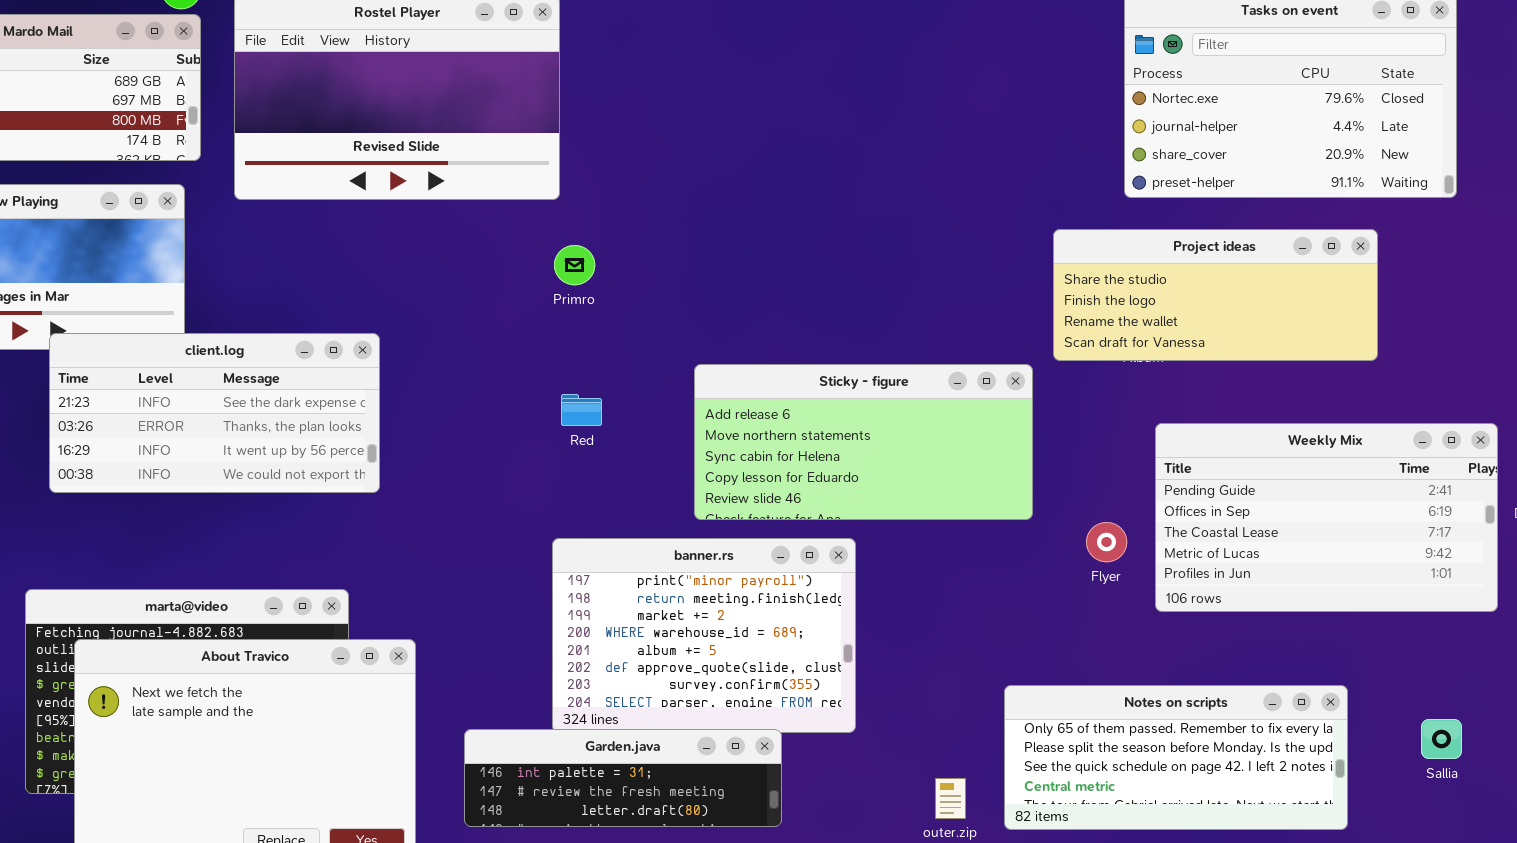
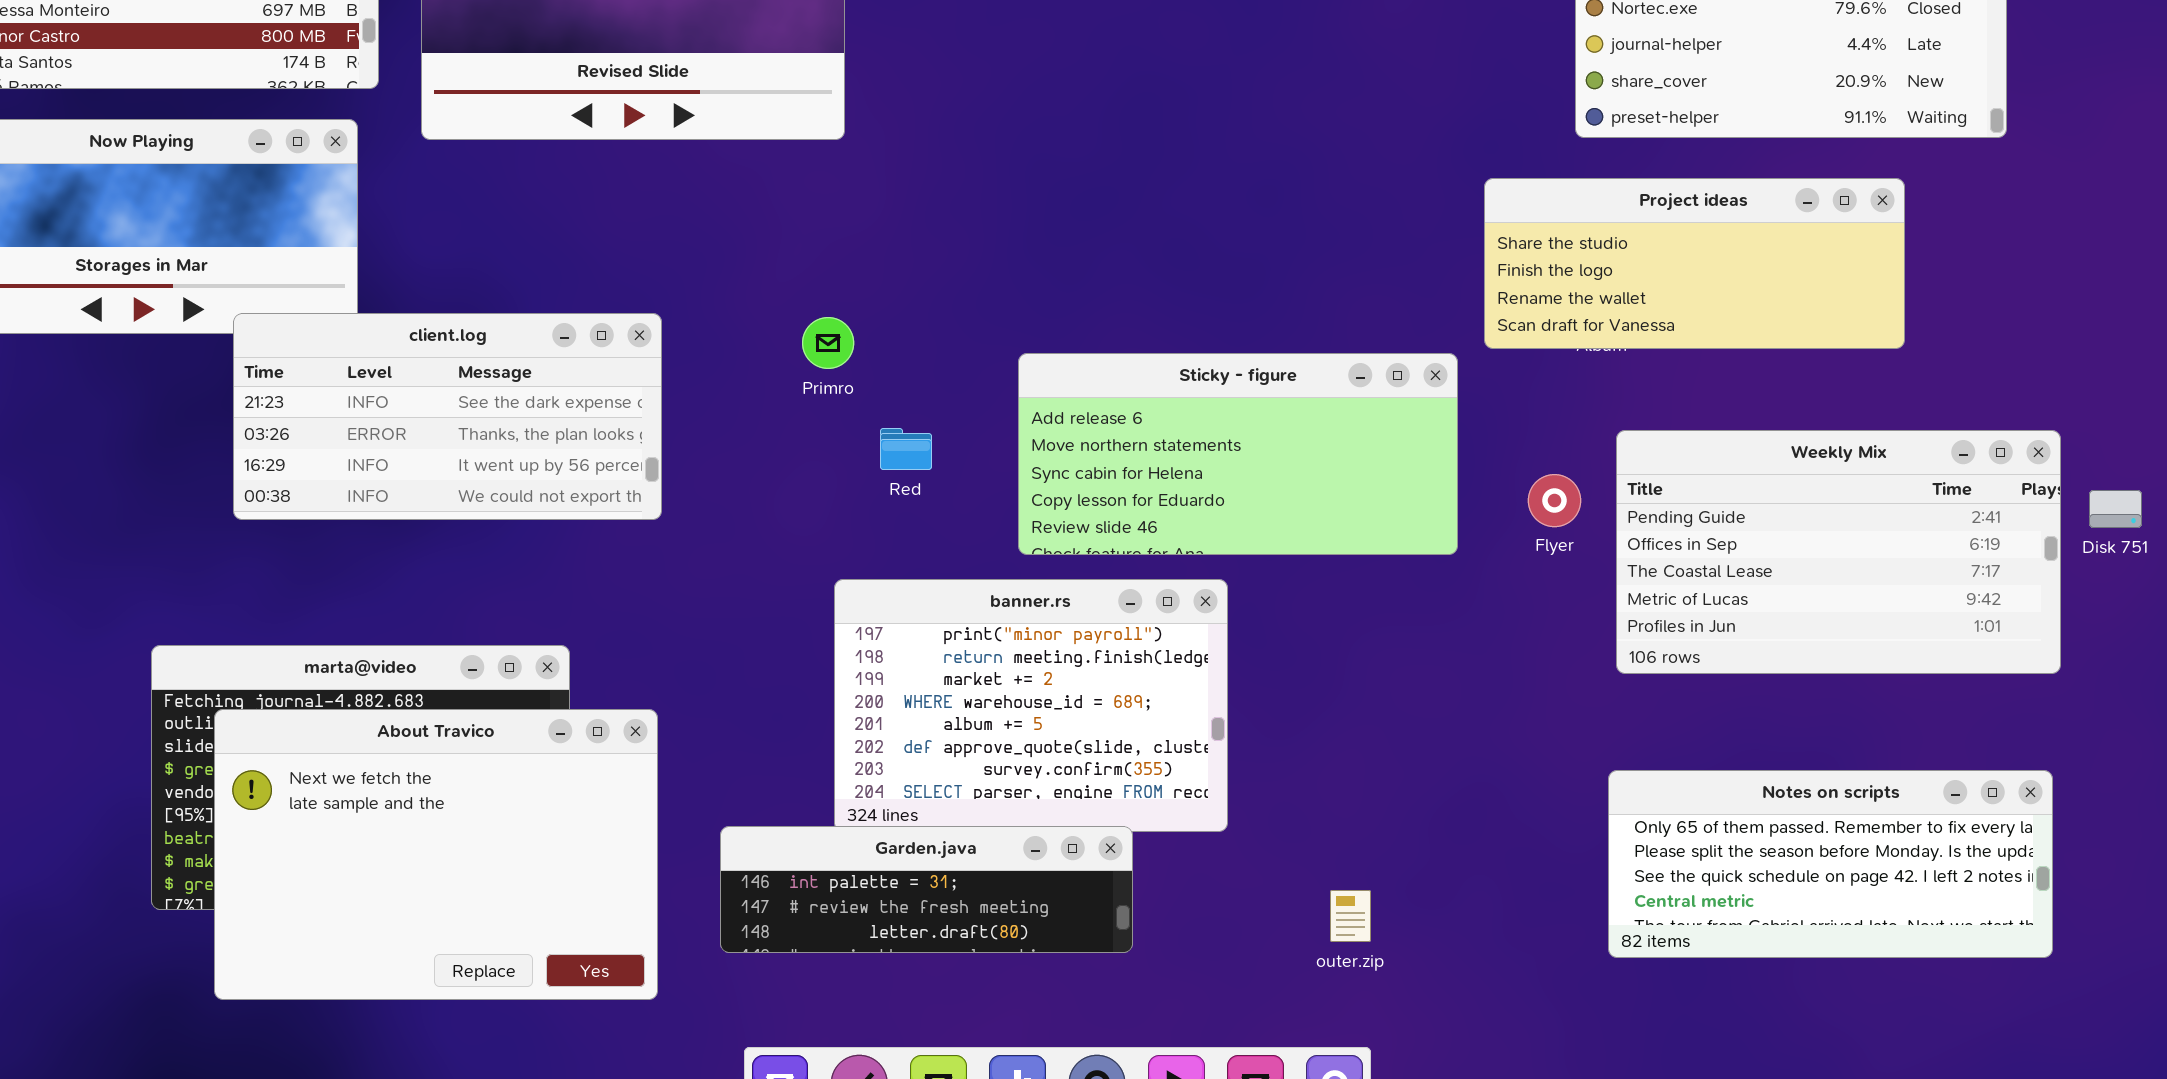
Primro: [554,245,595,285] -> [802,317,854,369], moved
client.log: [49,333,380,493] -> [233,313,662,520], moved
Red: [561,394,602,426] -> [880,428,932,470], moved
Flyer: [1086,522,1127,562] -> [1528,474,1581,527], moved
Notes on scripts: [1004,685,1348,830] -> [1608,770,2053,958], moved

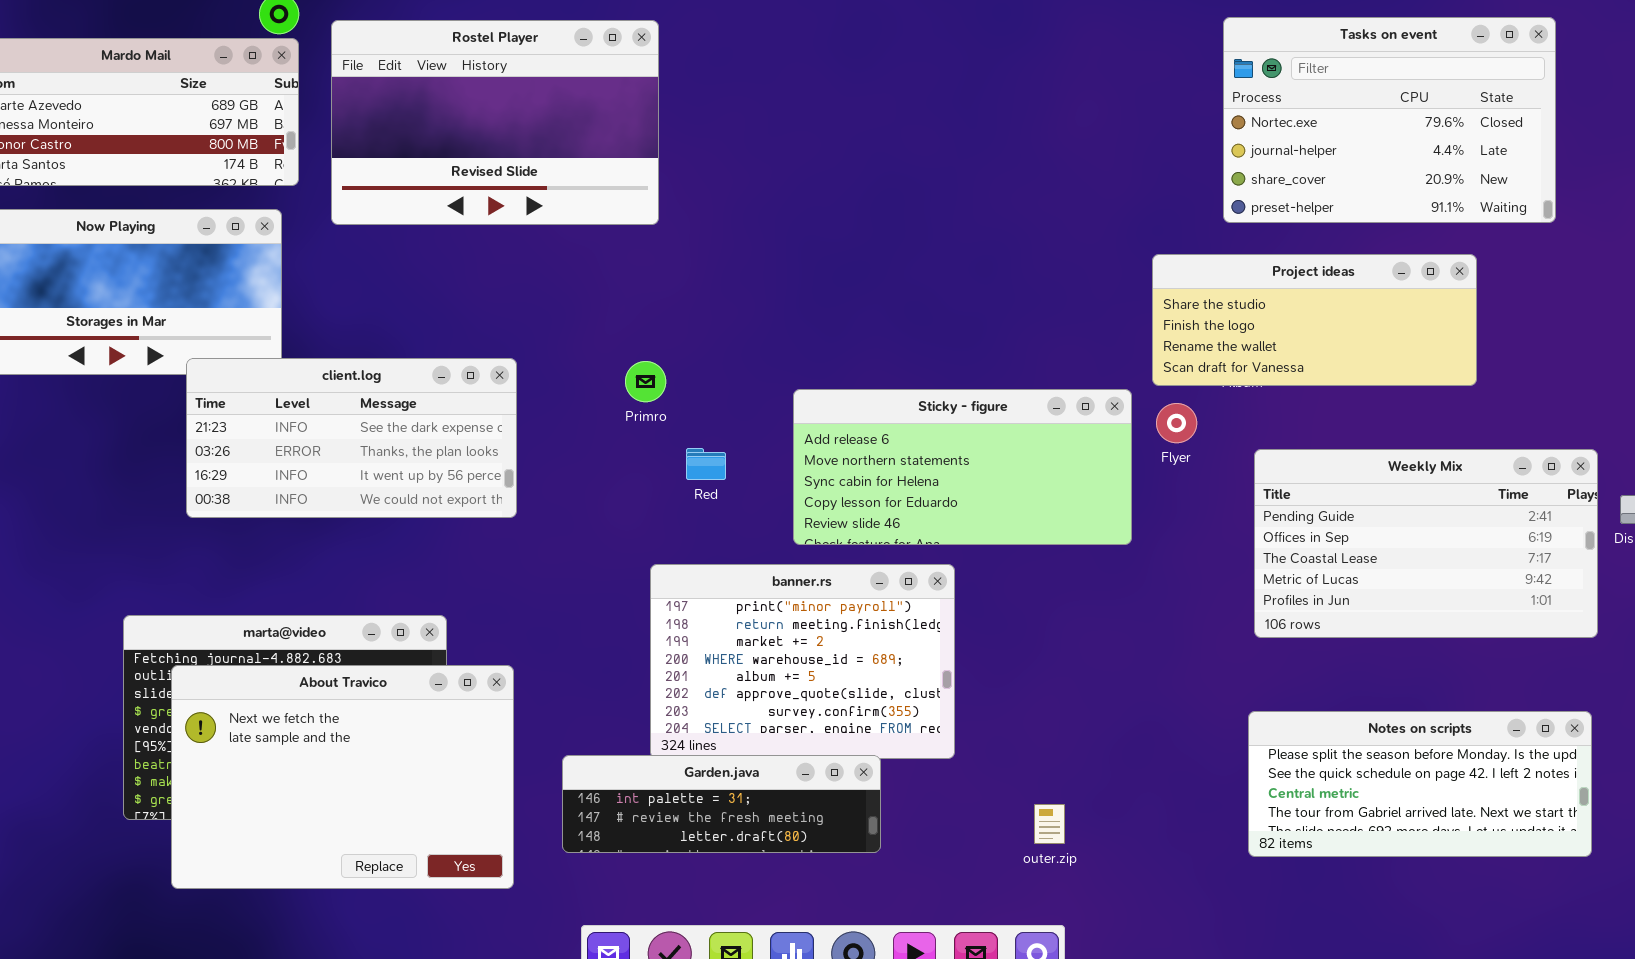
Flyer: [1528,474,1581,527] -> [1156,403,1197,443], moved
Notes on scripts: [1608,770,2053,958] -> [1248,711,1592,857], scrolled down 1 row

